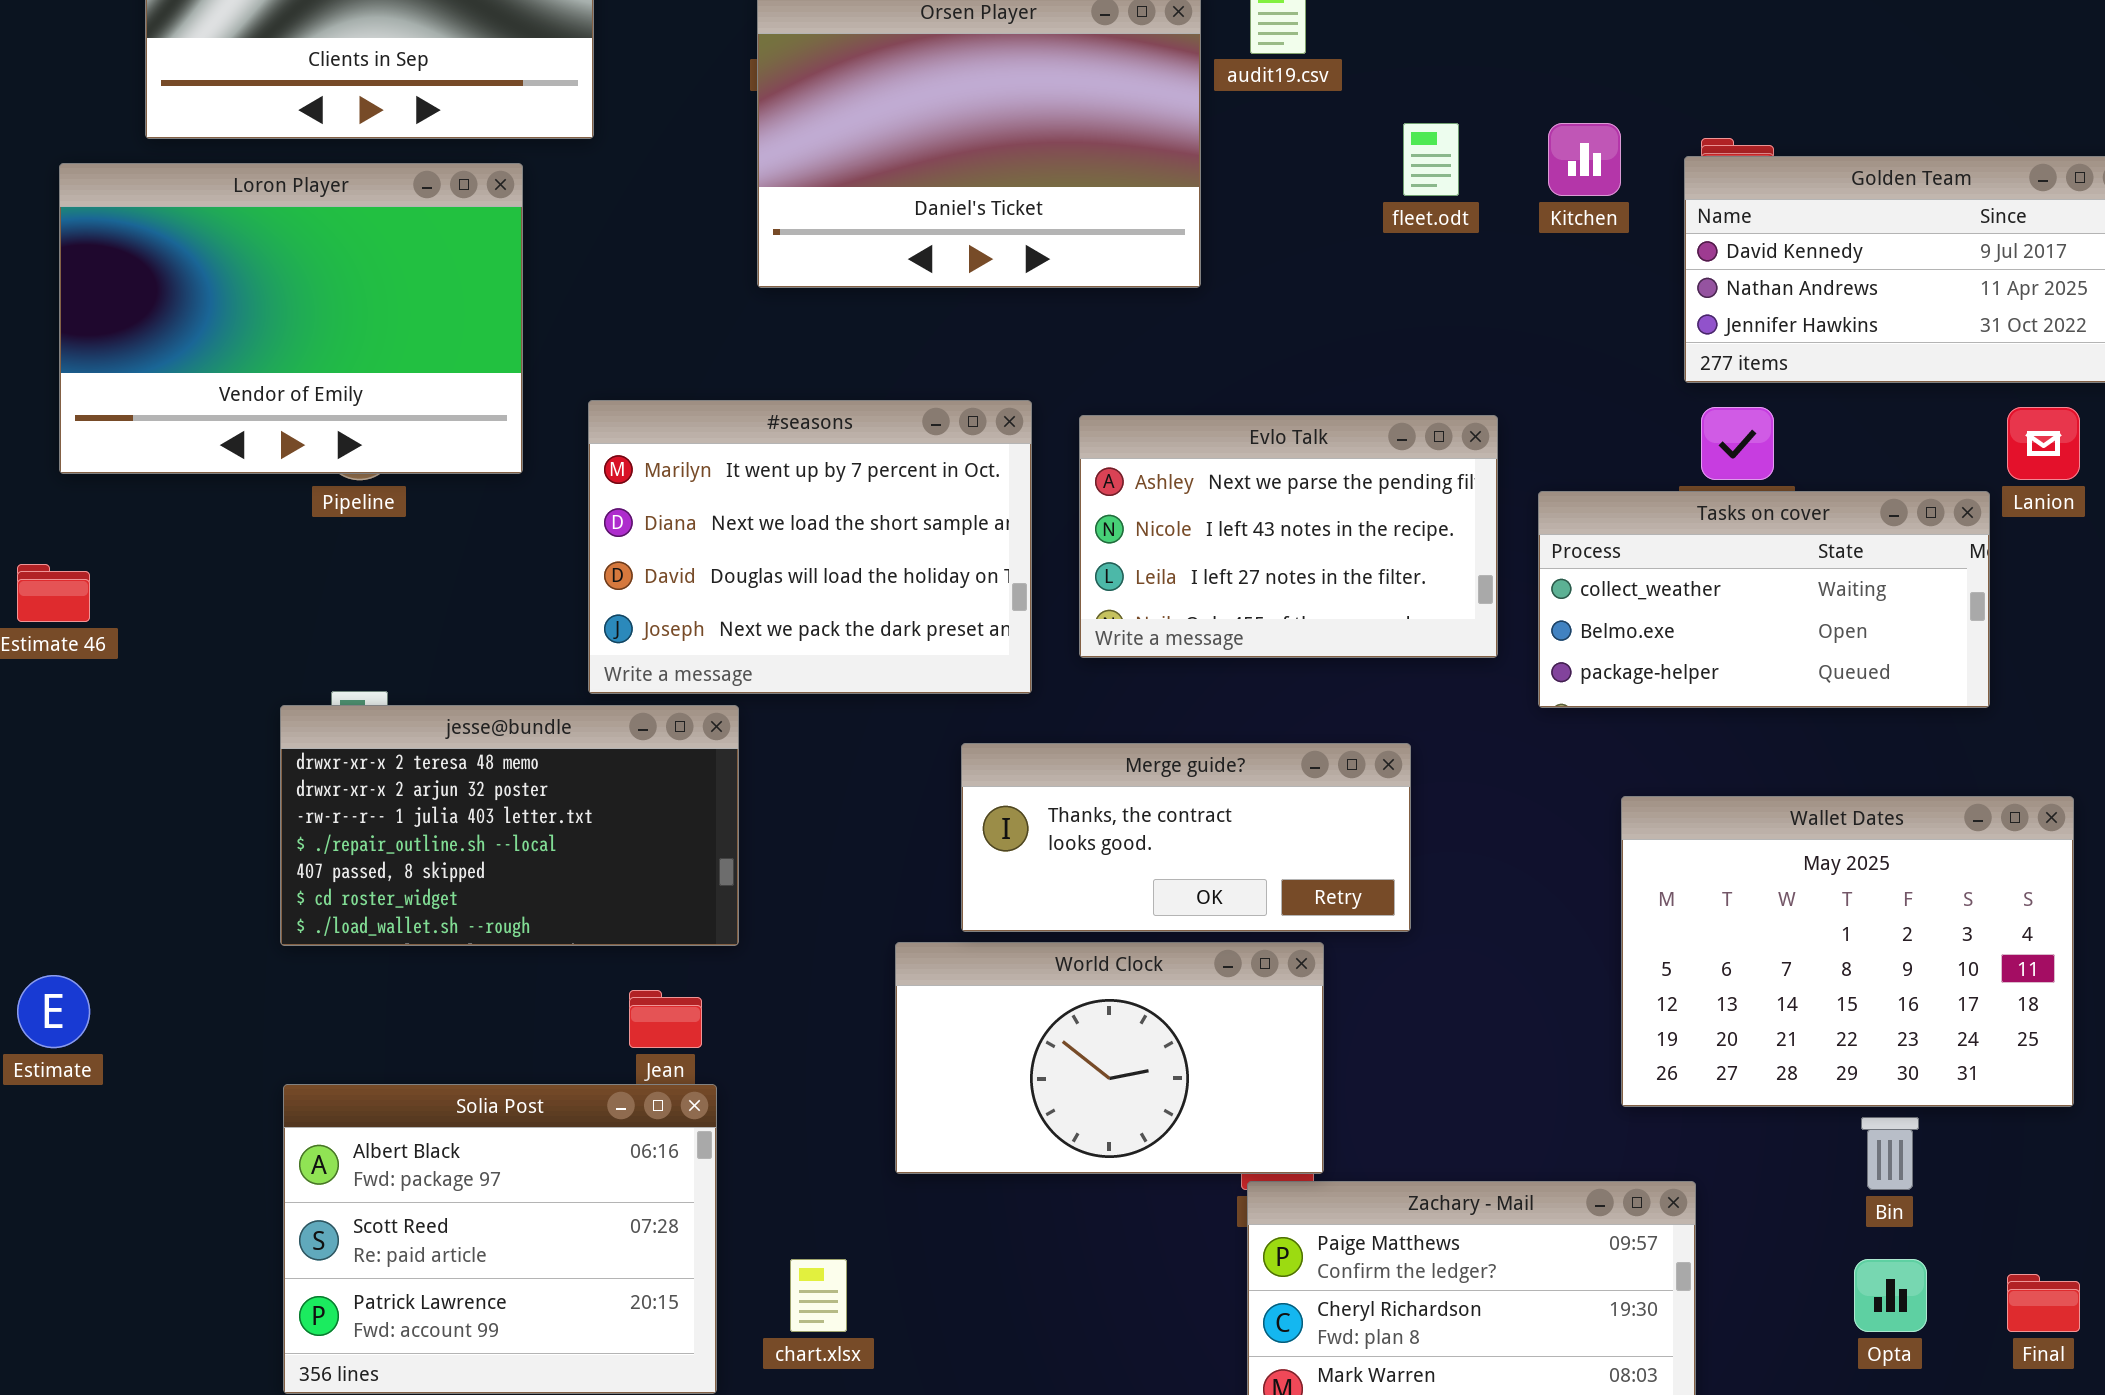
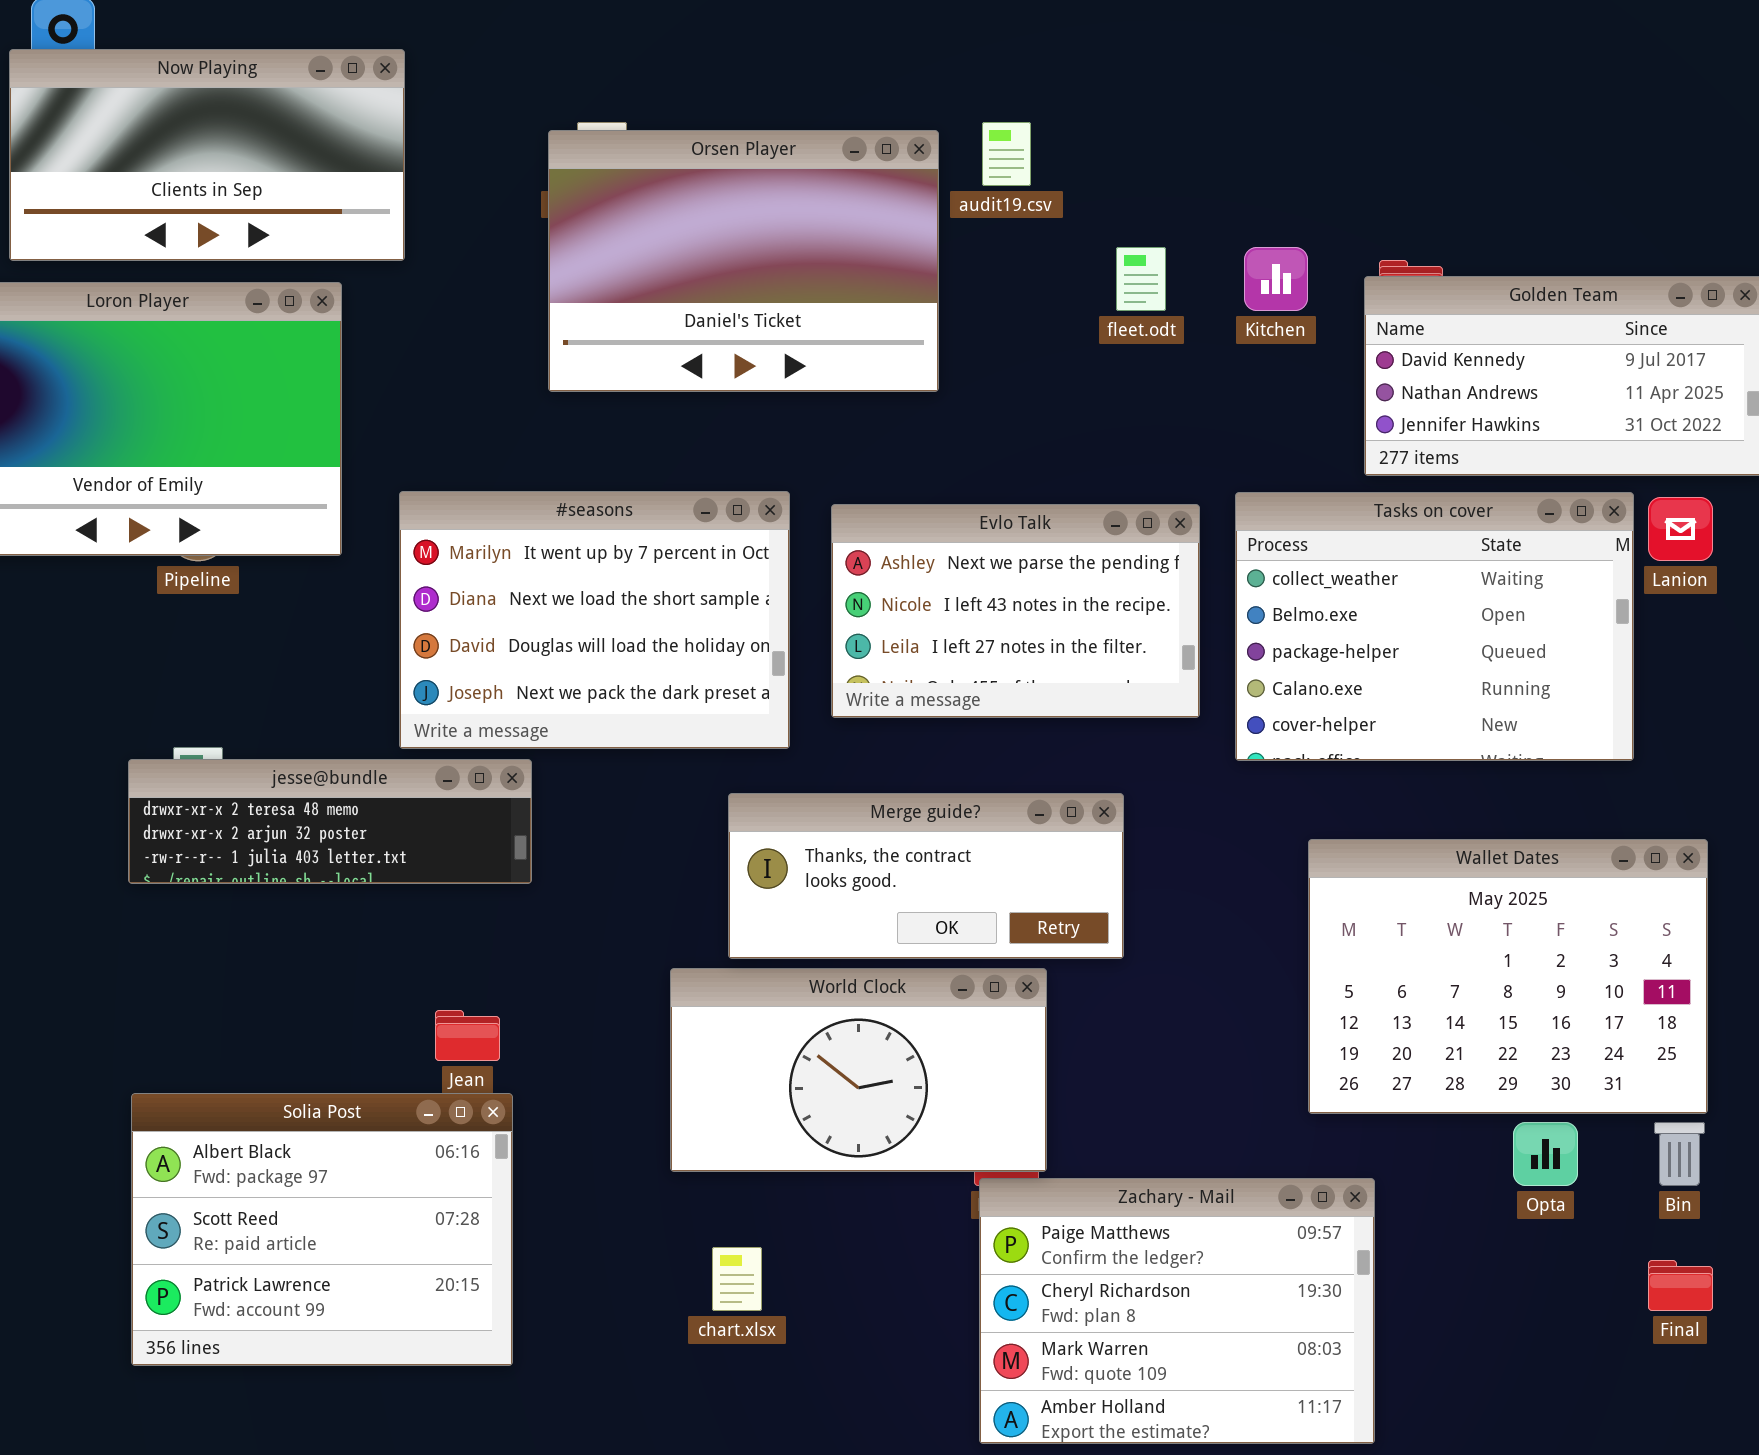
Tasks on cover: [1538,491,1990,708] -> [1235,492,1634,761], resized
jesse@bundle: [280,705,739,946] -> [128,759,532,884], resized
Bin: [1861,1117,1919,1190] -> [1654,1122,1705,1186], moved
chart.xlsx: [790,1259,847,1332] -> [712,1247,762,1311], moved
Opta: [1854,1259,1927,1332] -> [1513,1122,1578,1186], moved

